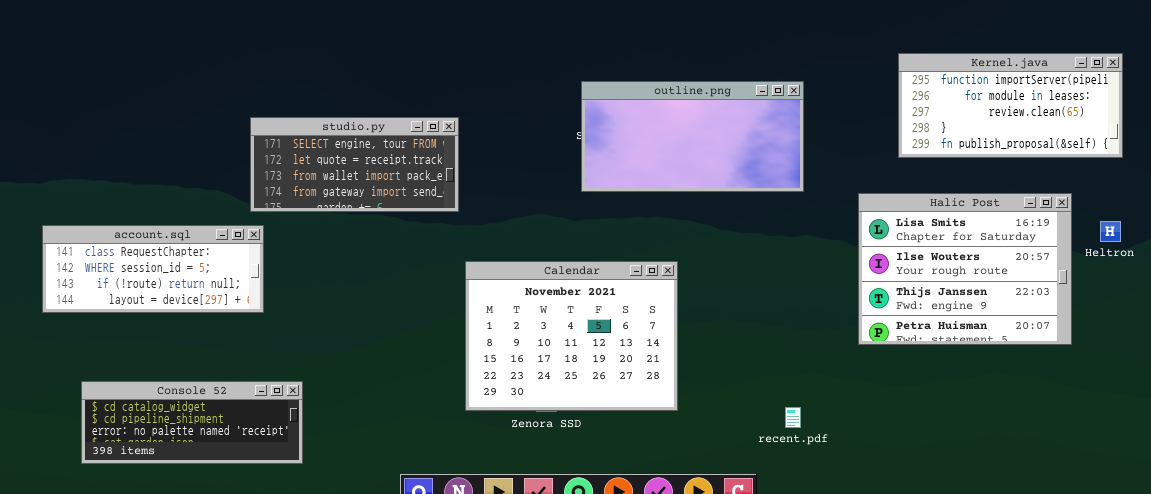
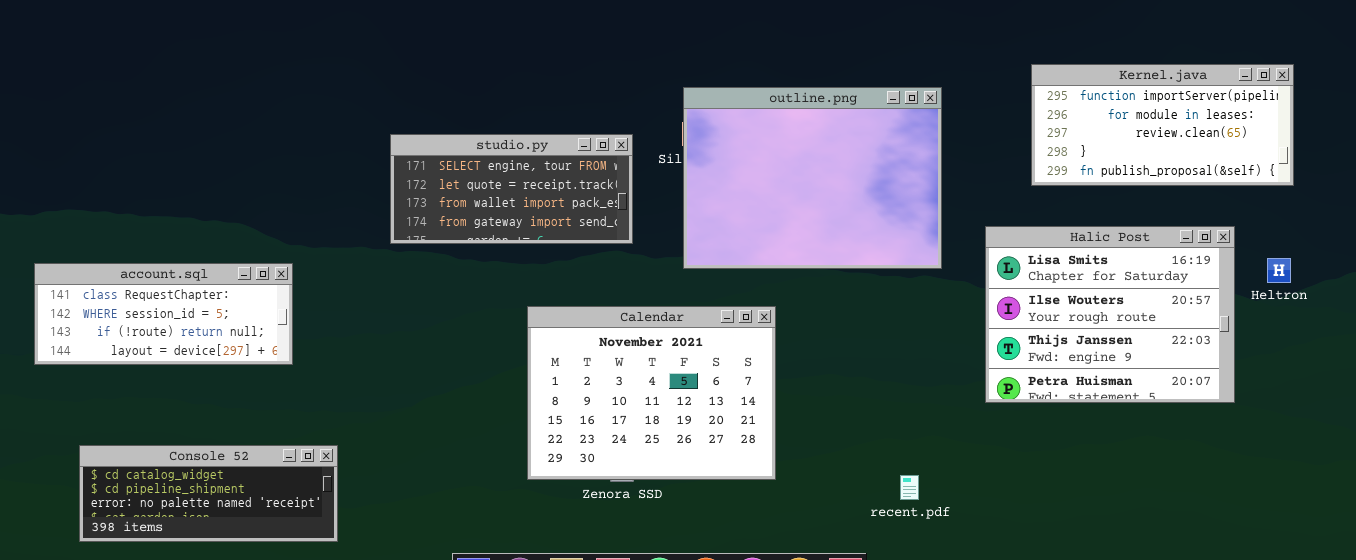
outline.png: [581,81,804,192] -> [683,87,942,269], moved, resized
studio.py: [250,117,459,212] -> [390,134,633,244], moved

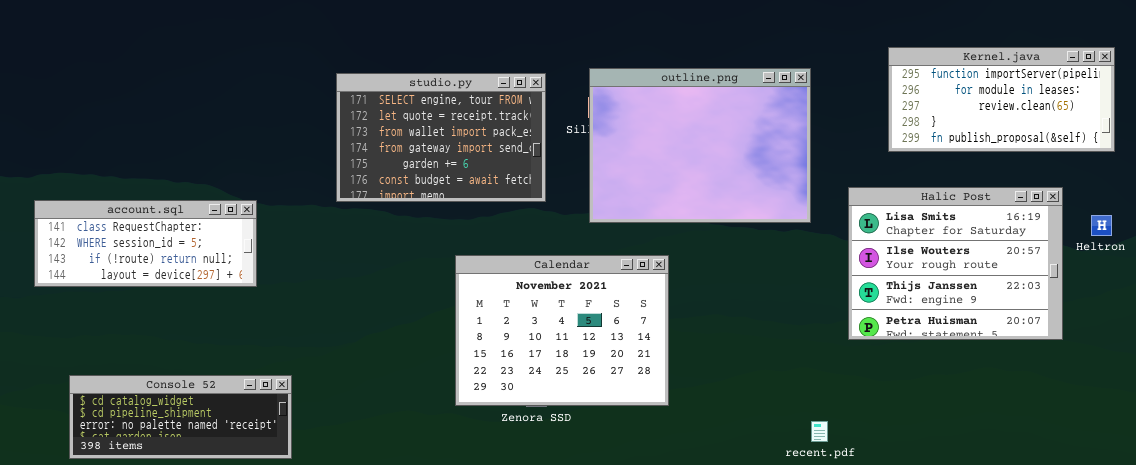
studio.py: [390,134,633,244] -> [336,73,546,202], resized
account.sql: [34,263,293,365] -> [34,200,257,287], moved
recent.pdf: [900,475,919,500] -> [811,421,828,442], moved

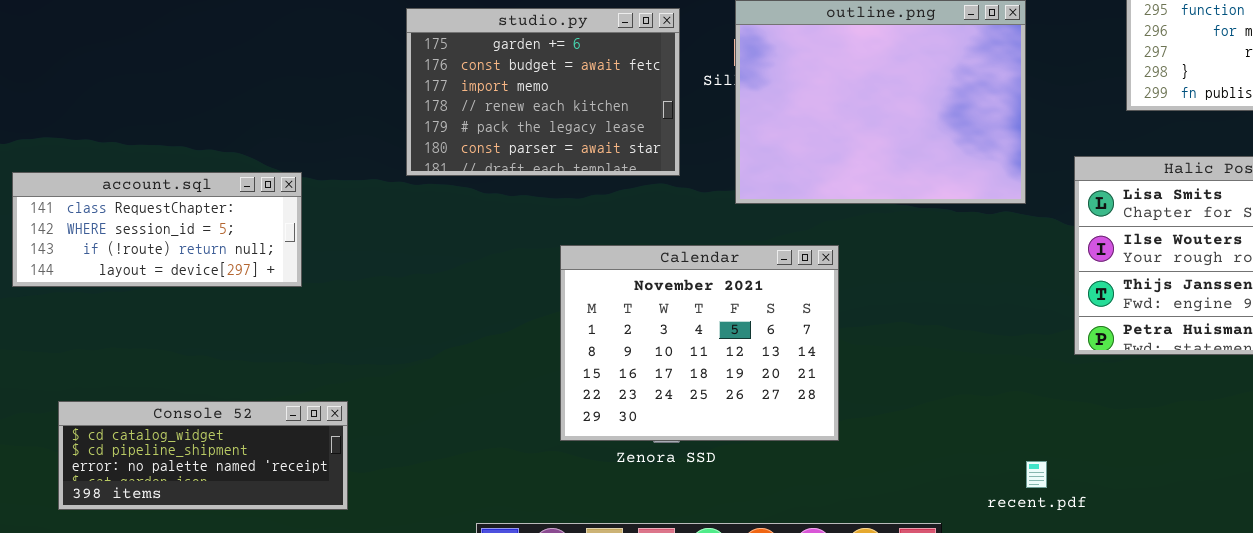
studio.py: [336,73,546,202] -> [406,8,680,176], scrolled down 4 rows

